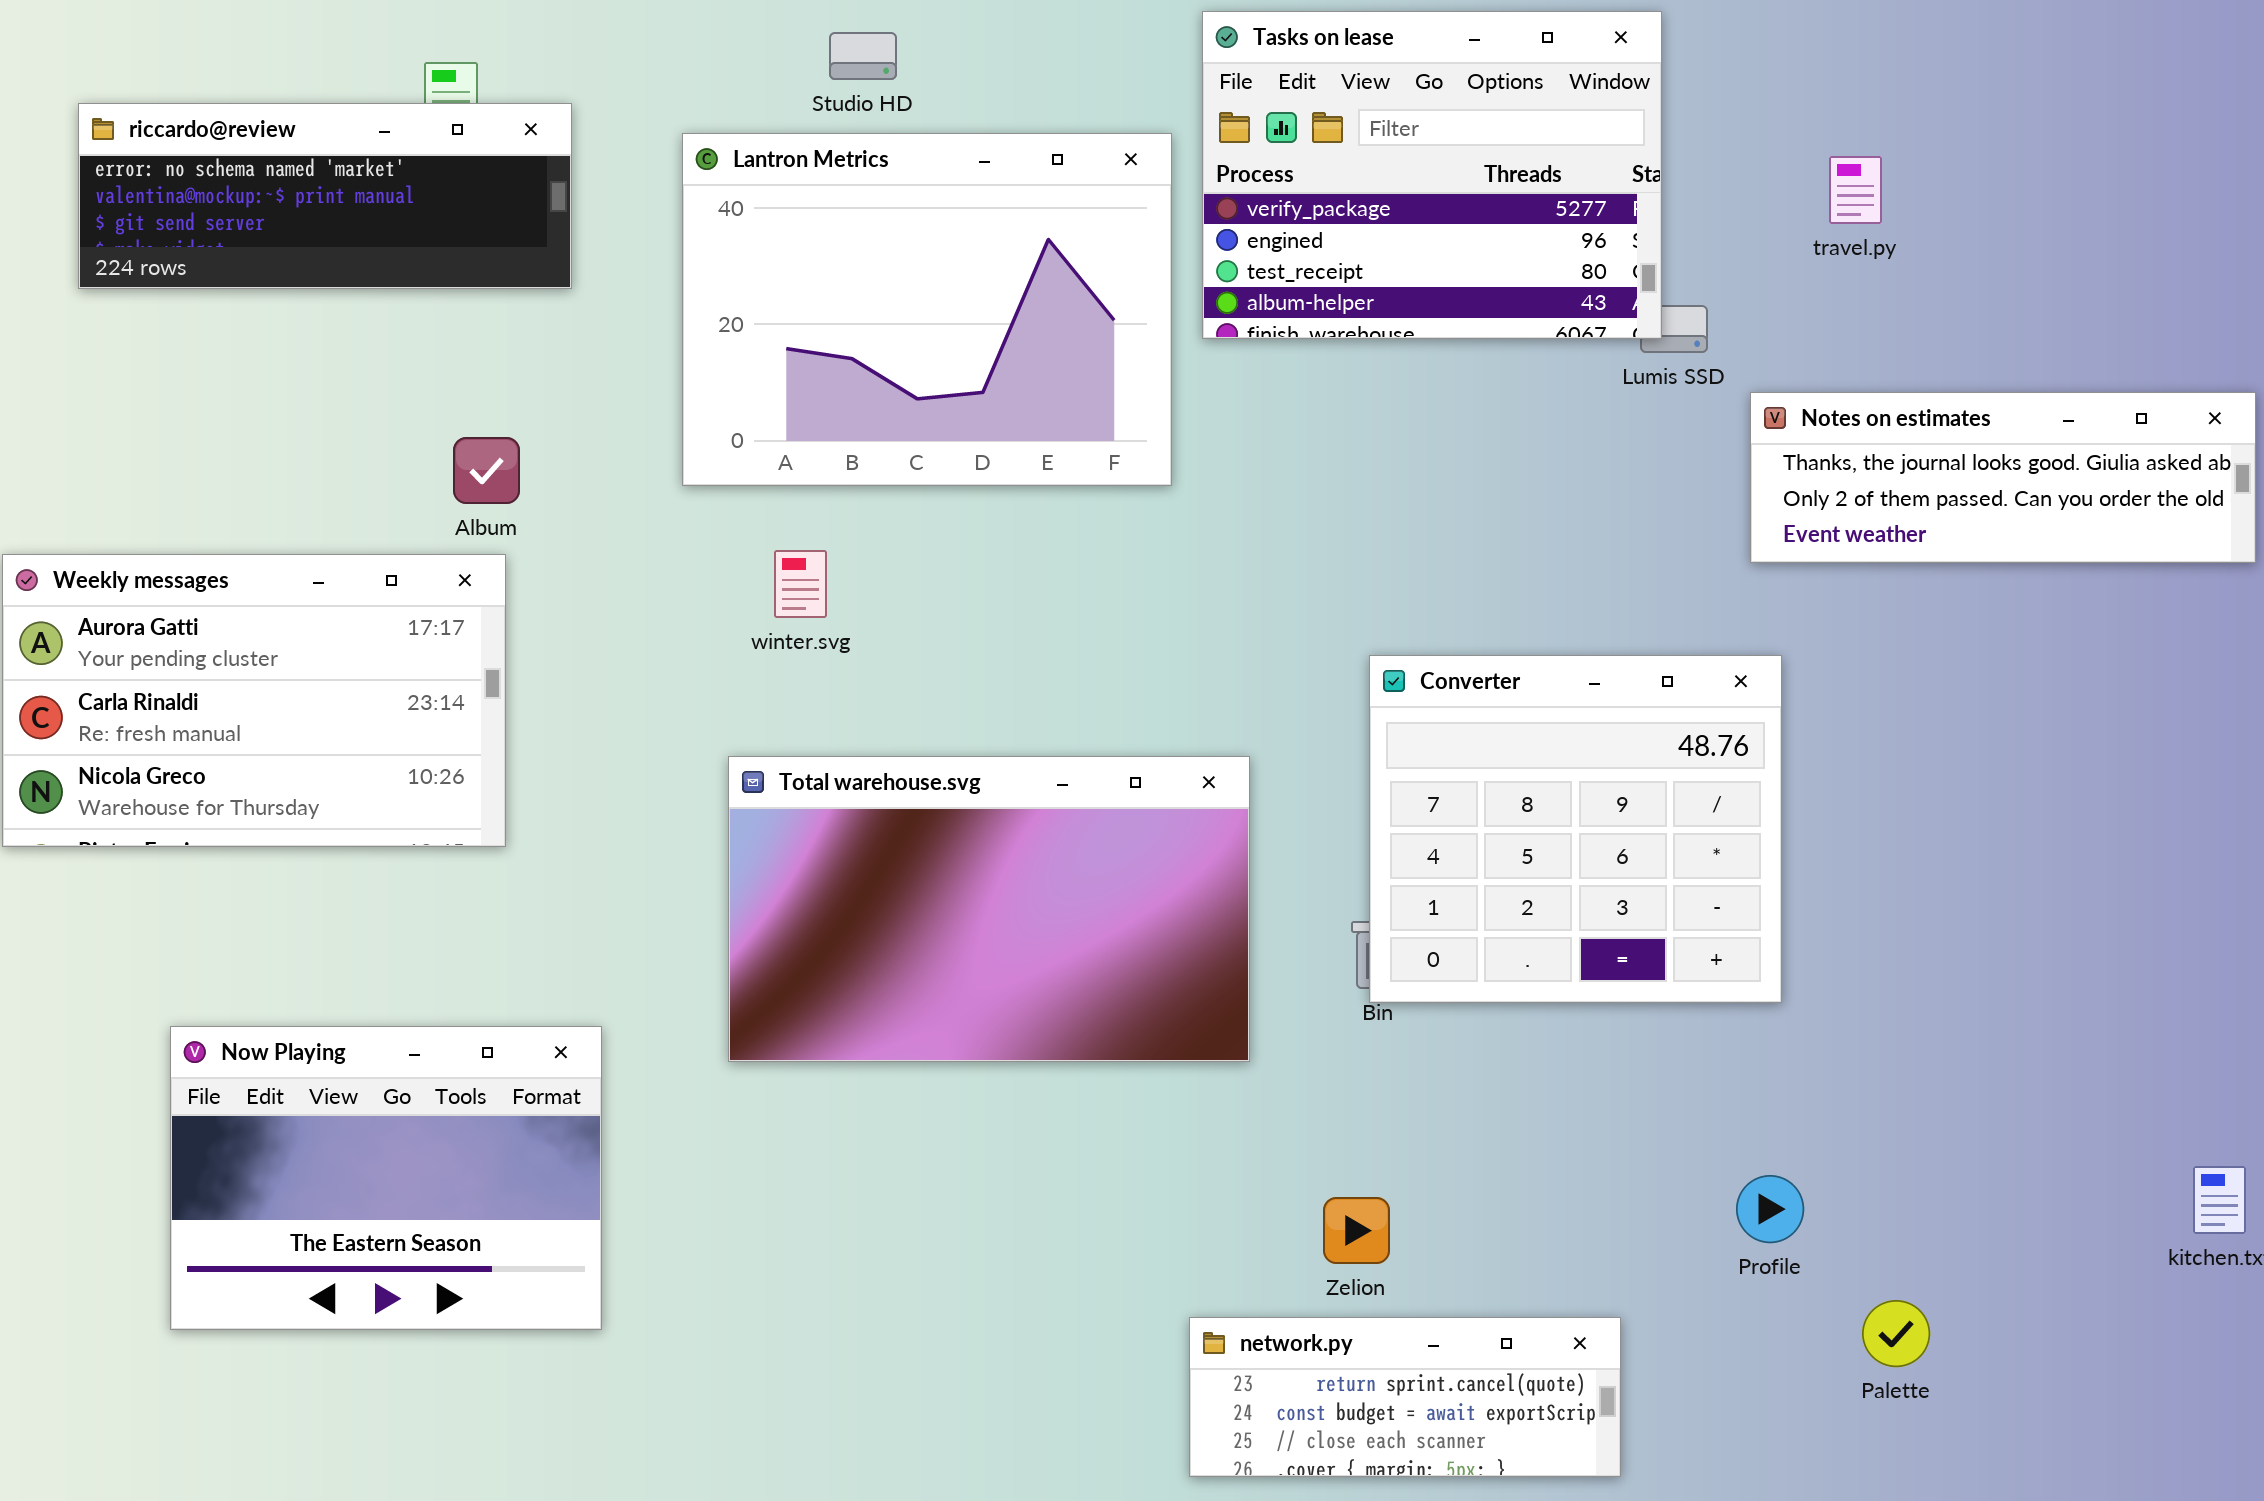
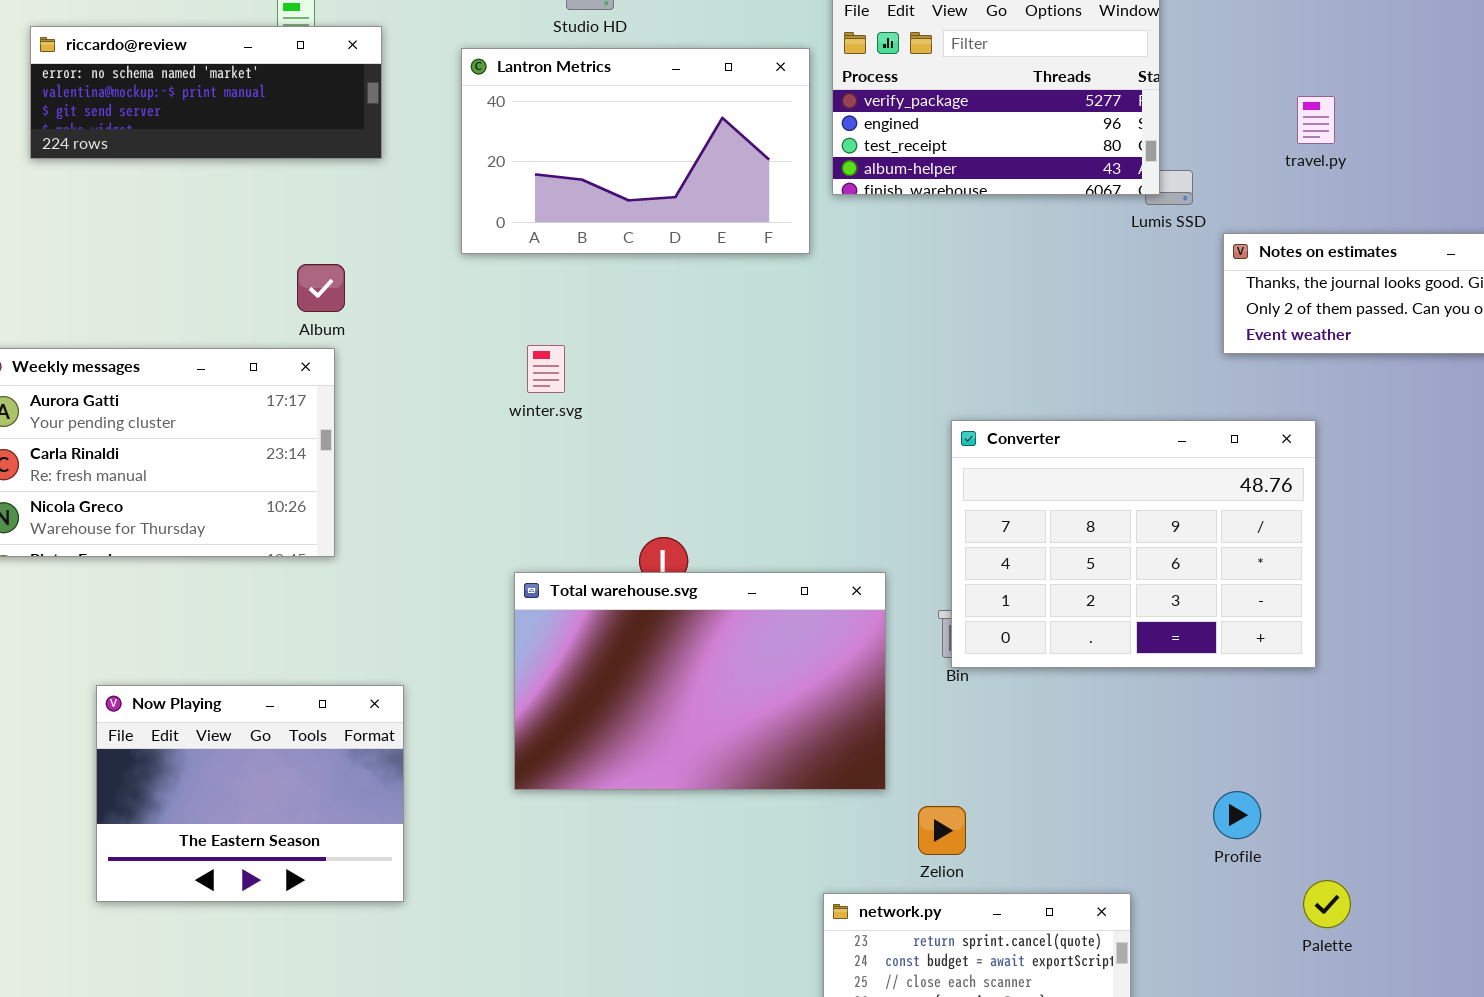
Lantron Metrics: [682,133,1172,486] -> [461,48,810,254], resized
travel.py: [1829,156,1882,224] -> [1297,96,1335,144], moved
Converter: [1369,655,1782,1003] -> [951,420,1316,668], resized
Total warehouse.svg: [728,756,1250,1062] -> [514,572,886,790], moved

